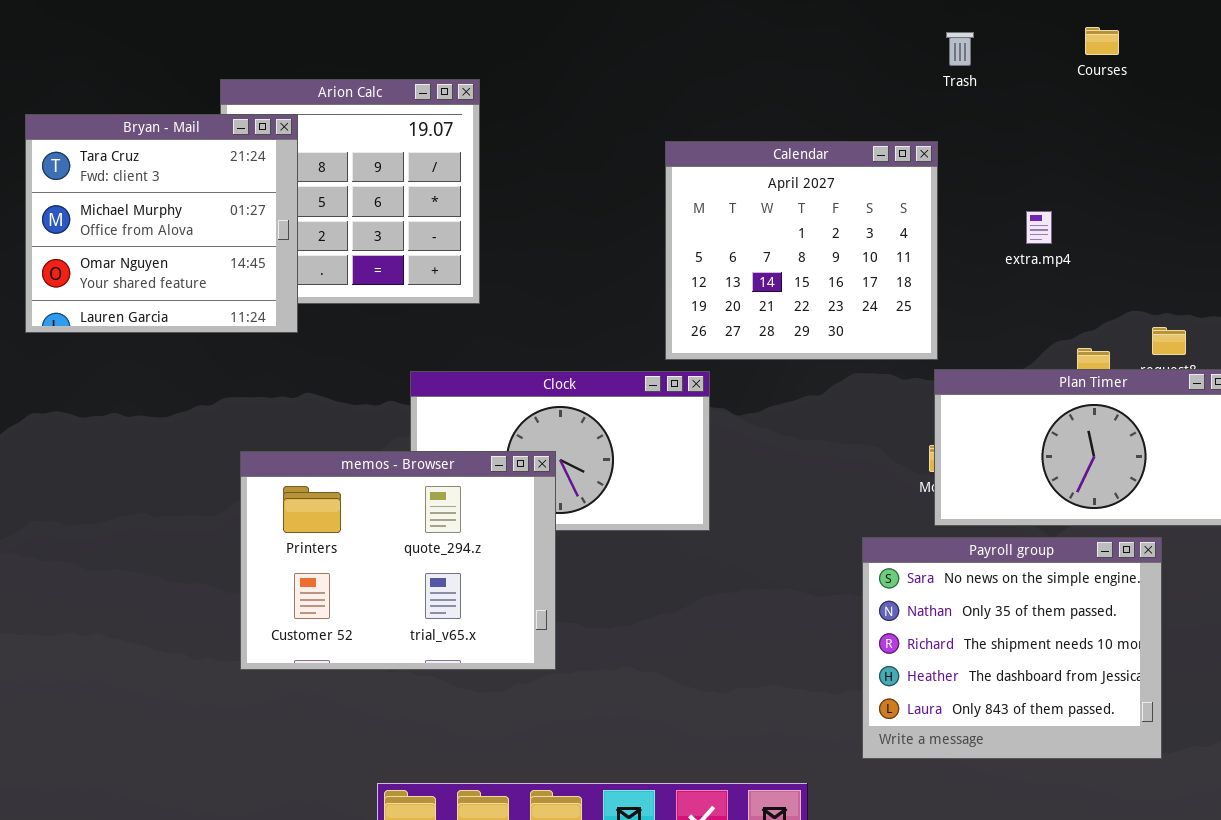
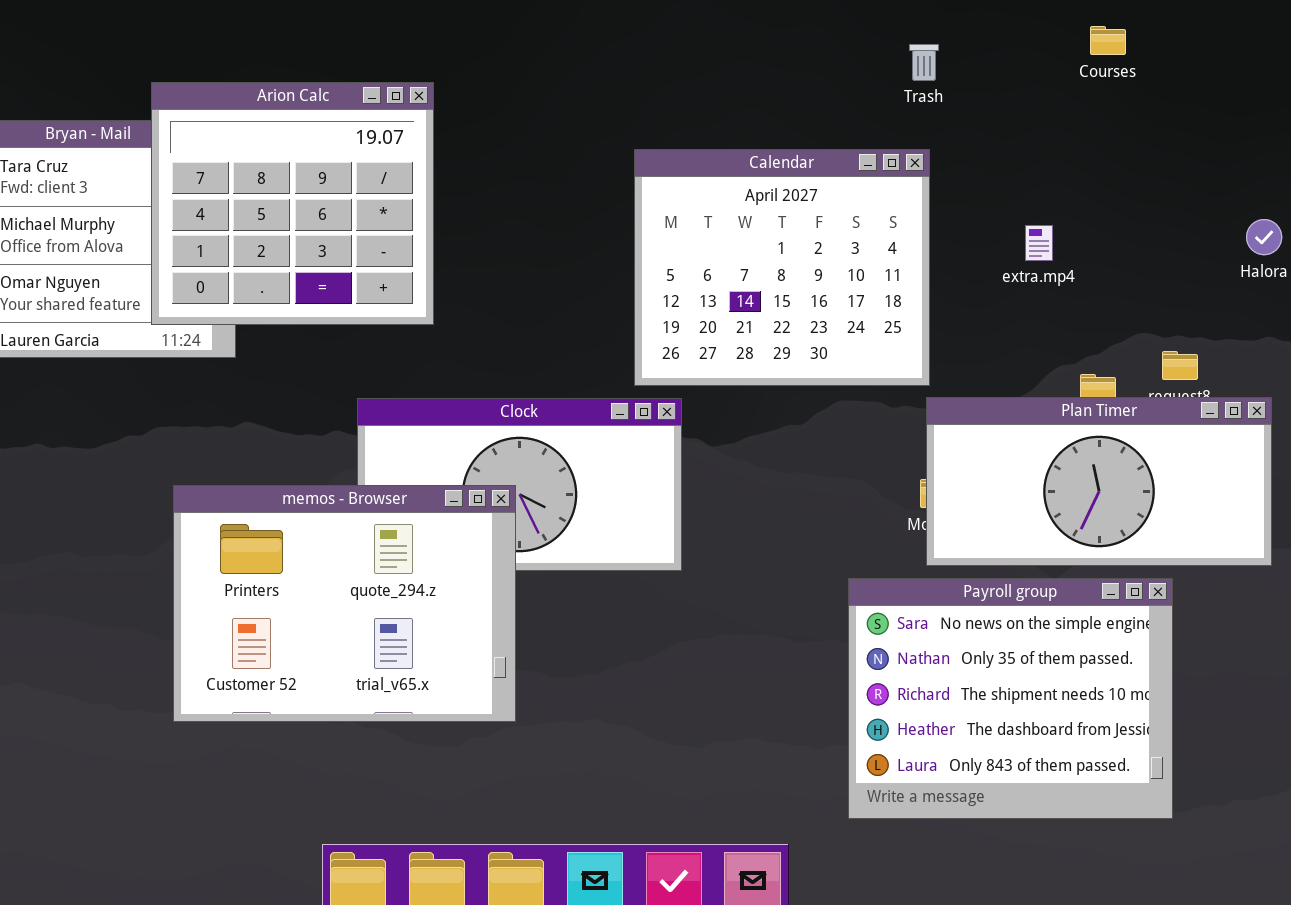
Trash: [946,32,974,66] -> [909,44,939,81], moved
Arion Calc: [220,79,480,304] -> [151,82,434,325], raised

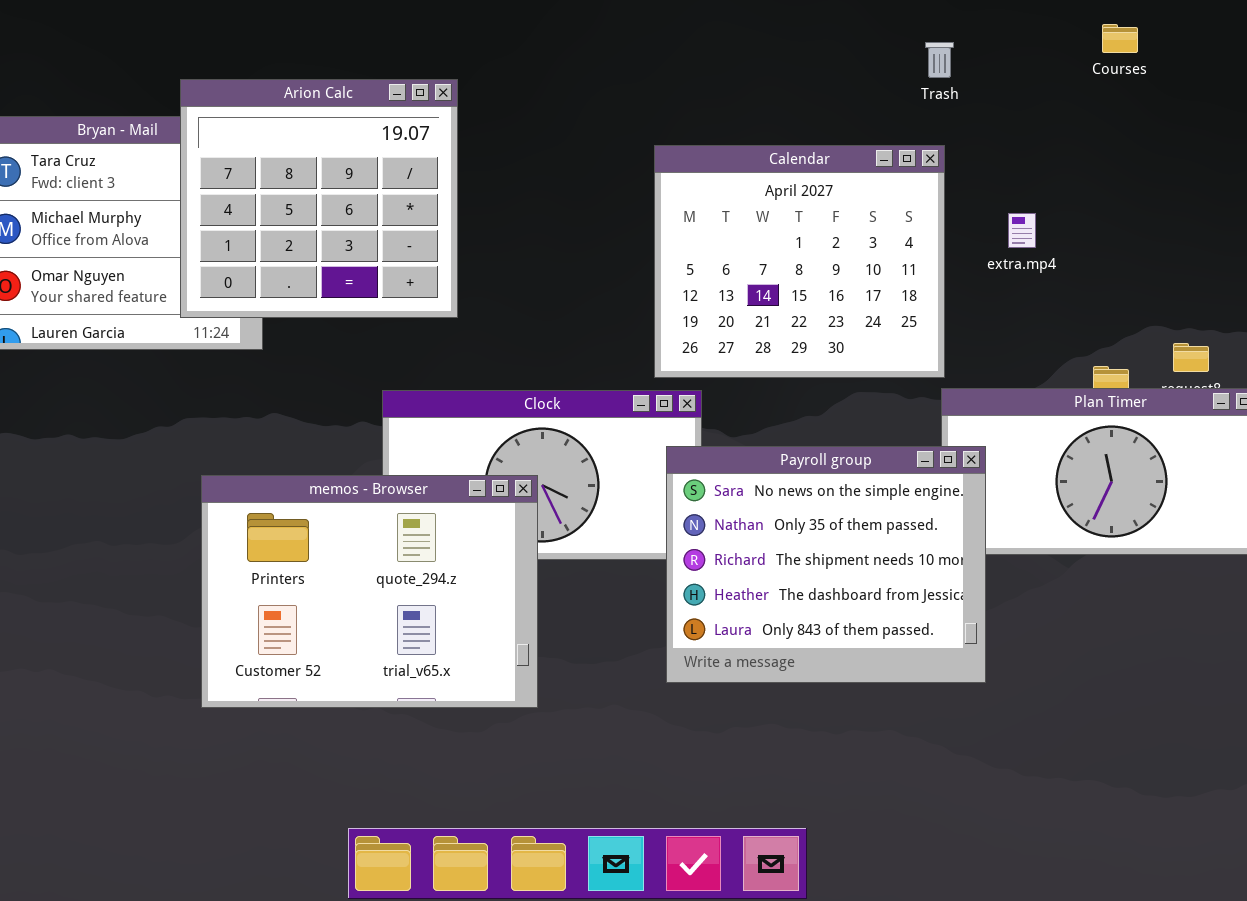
extra.mp4: [1025,225,1053,261] -> [1008,213,1036,248], moved
Payroll group: [848,578,1173,819] -> [666,446,986,683], moved

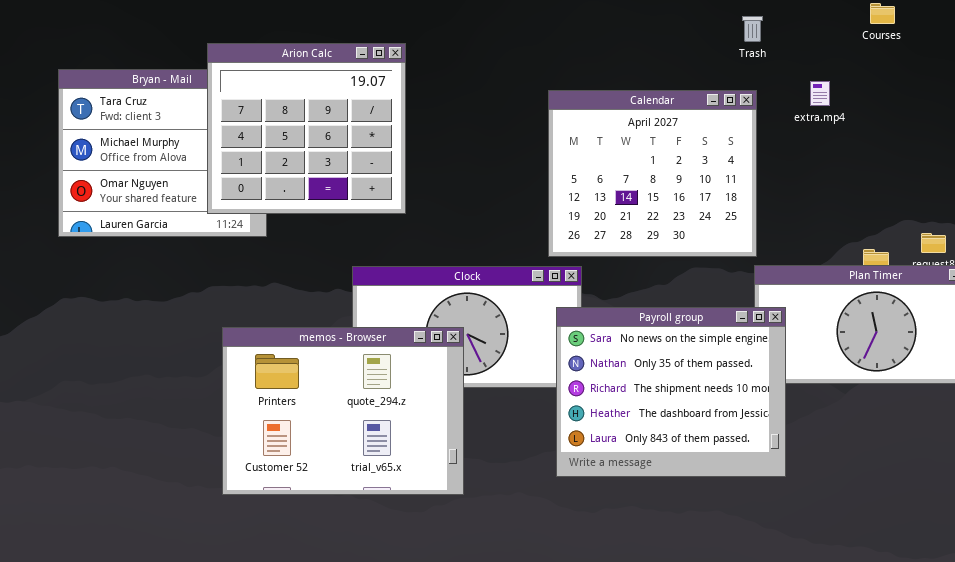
extra.mp4: [1008,213,1036,248] -> [810,81,830,106], moved

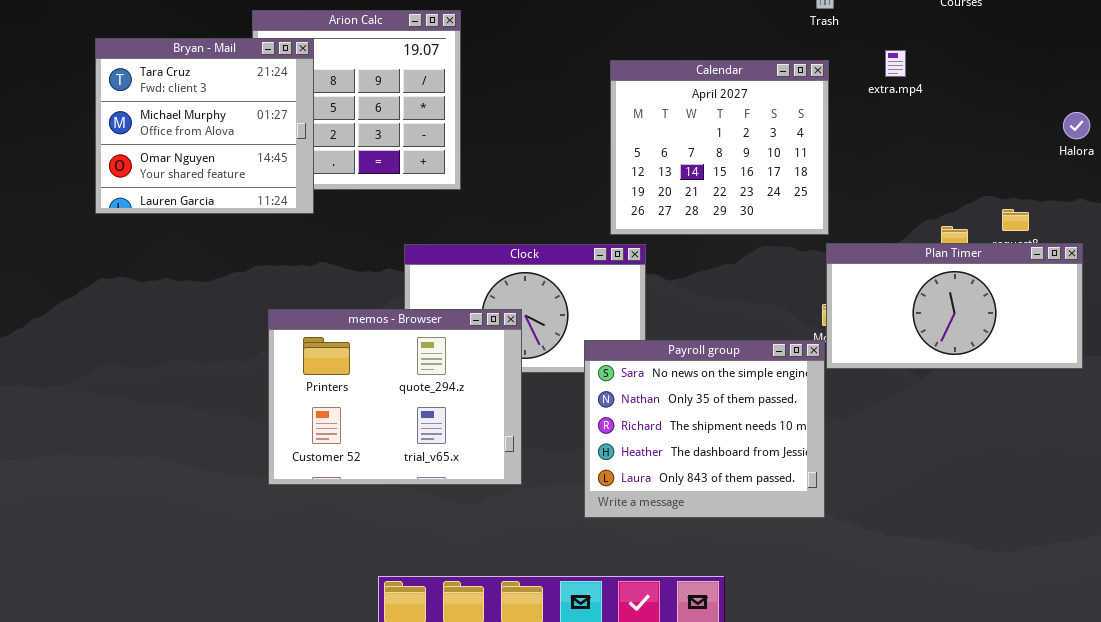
Bryan - Mail: [58,69,267,237] -> [95,38,314,214], raised
Payroll group: [556,307,786,477] -> [584,340,825,518], moved

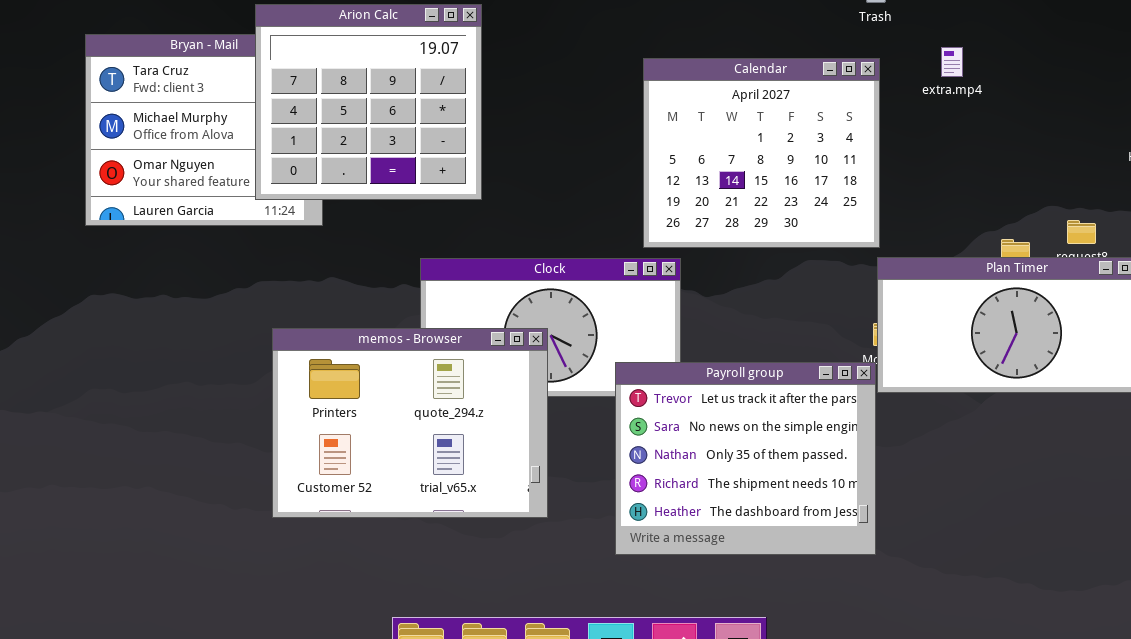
Arion Calc: [252,10,461,190] -> [255,4,482,200], raised
Payroll group: [584,340,825,518] -> [615,362,876,555], scrolled up 1 row

